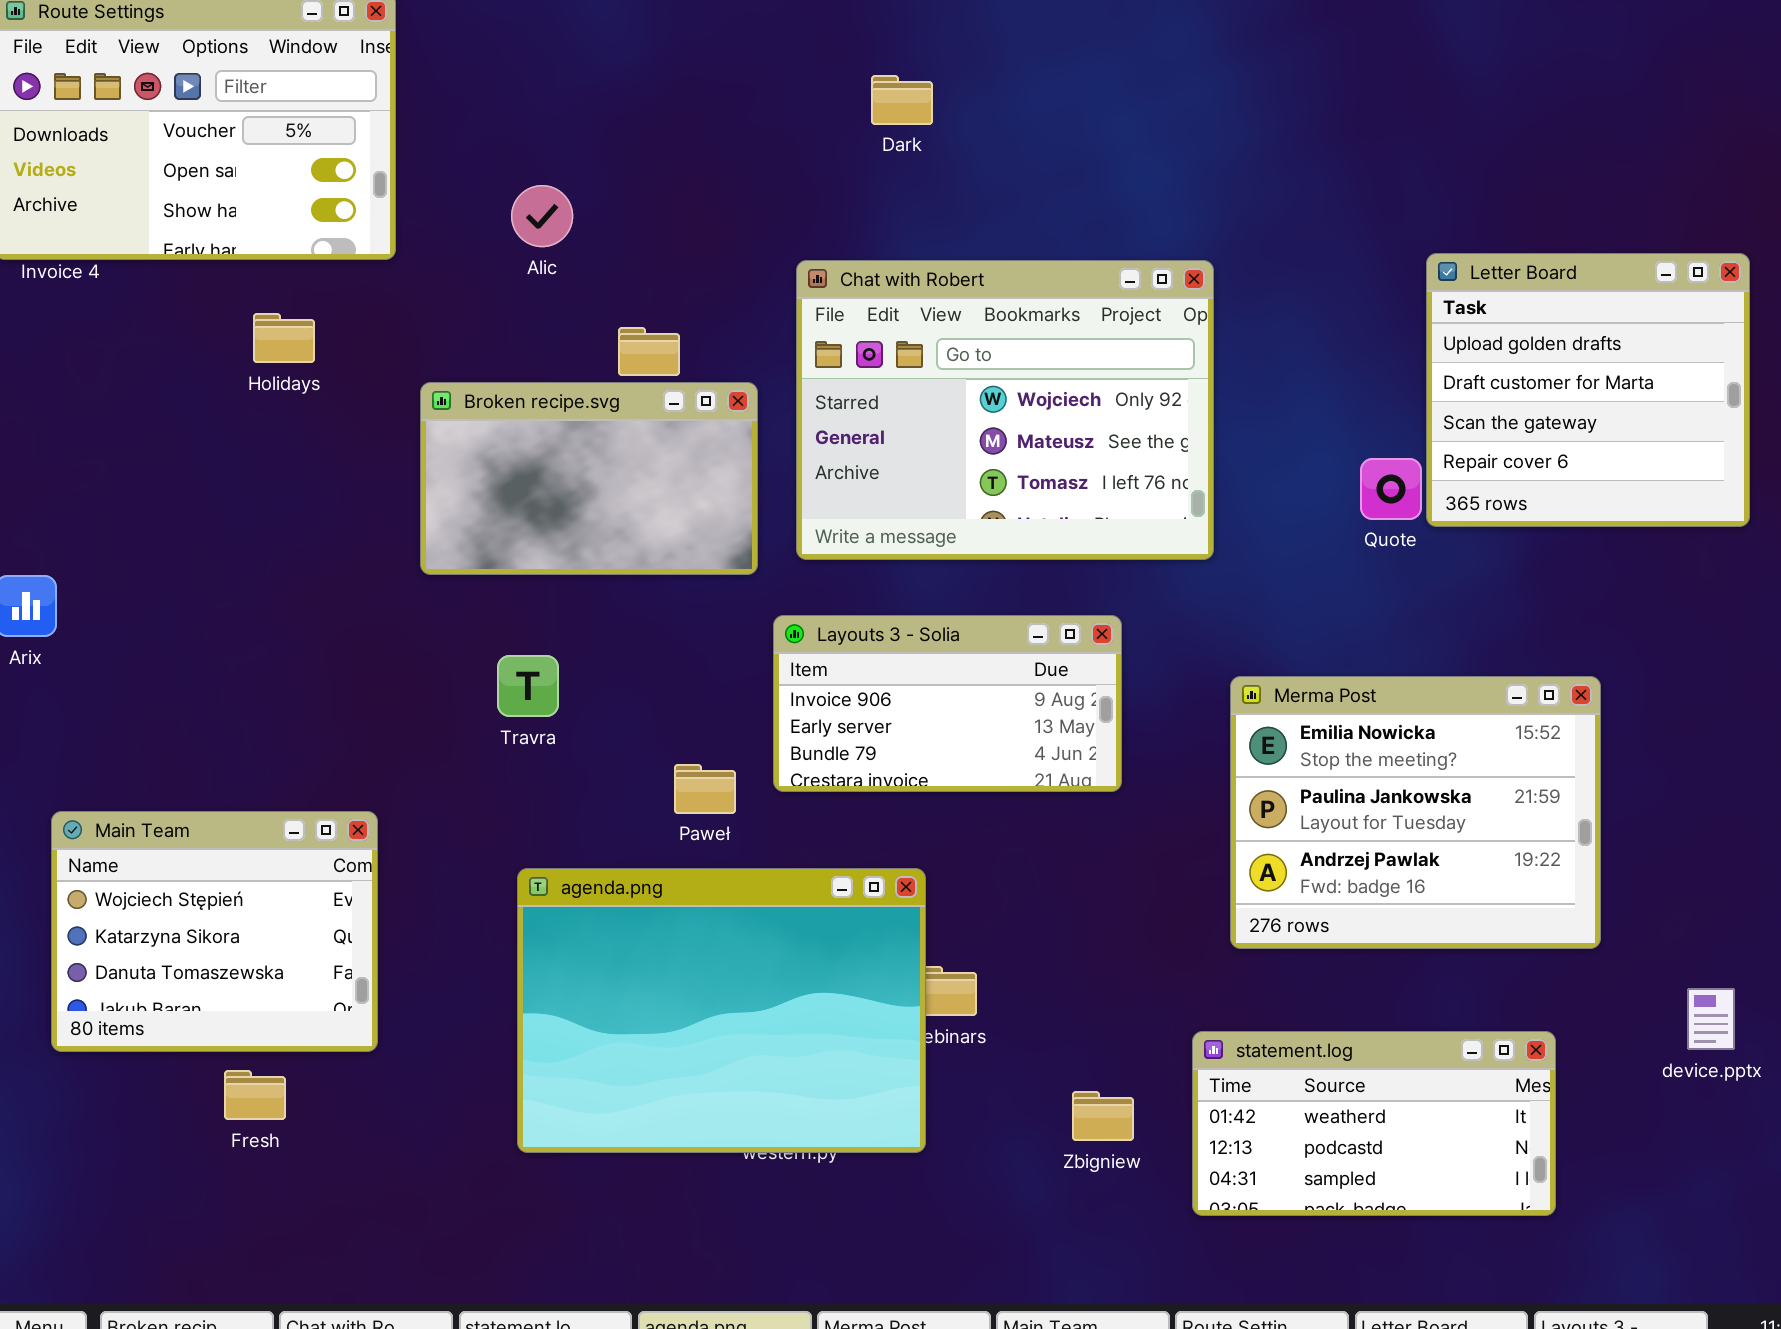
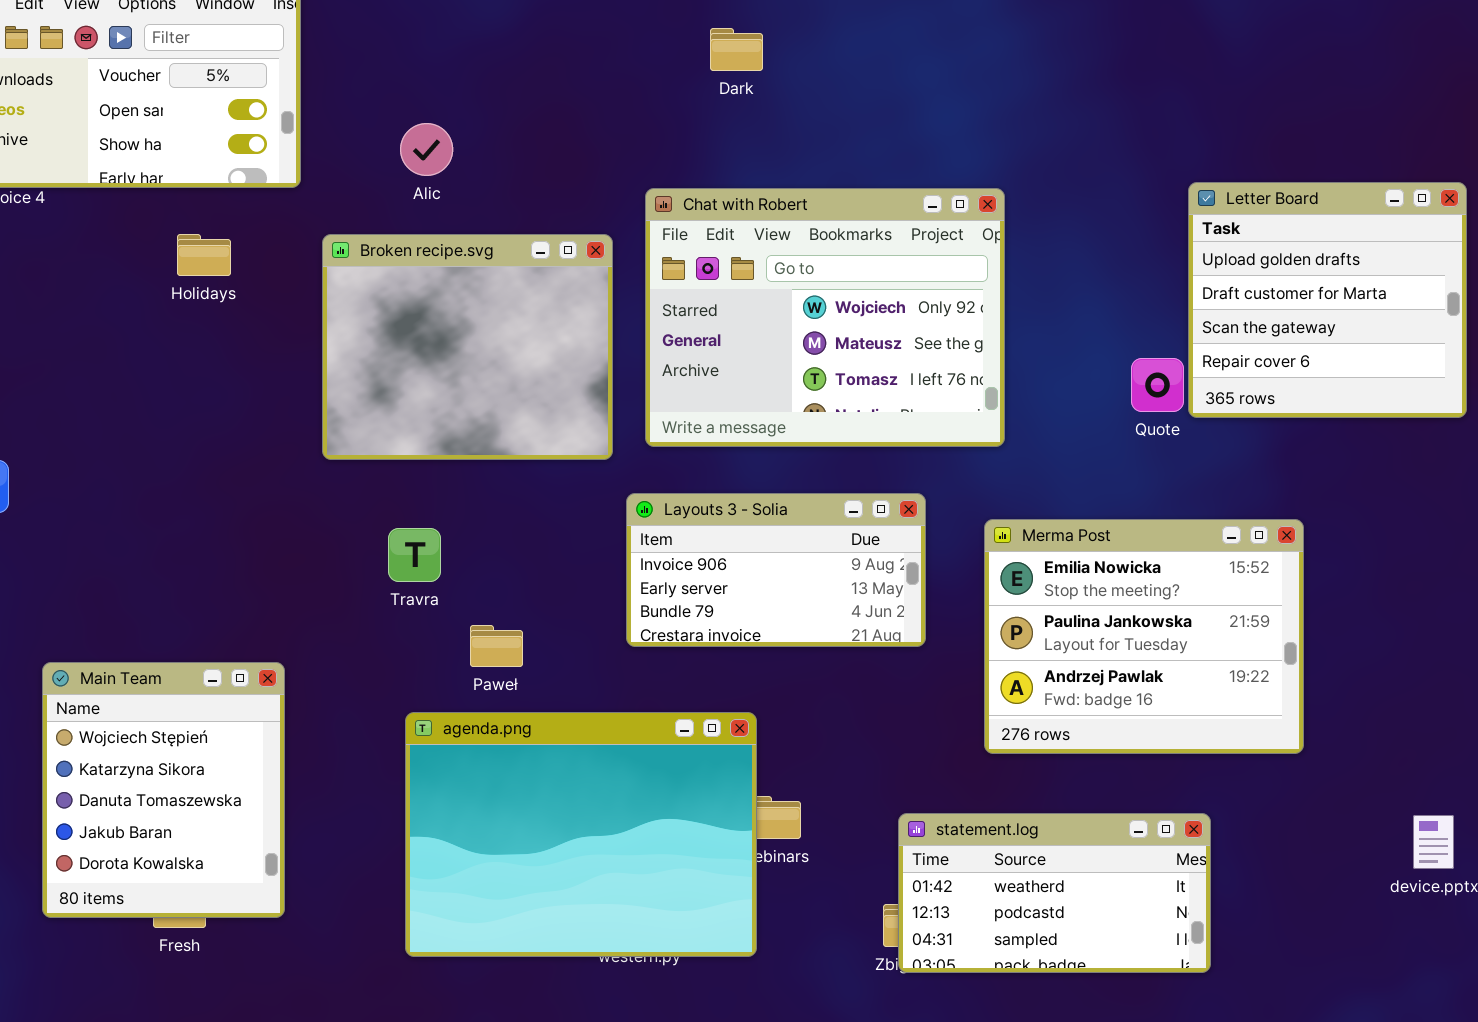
Broken recipe.svg: [420,382,758,575] -> [322,234,613,460], resized
Merma Post: [1230,676,1601,949] -> [984,519,1304,754], moved
Paweł: [674,764,736,814] -> [470,625,523,667], moved
Main Team: [51,811,378,1052] -> [42,662,285,918], resized
statement.log: [1192,1031,1556,1216] -> [898,813,1211,973], moved

